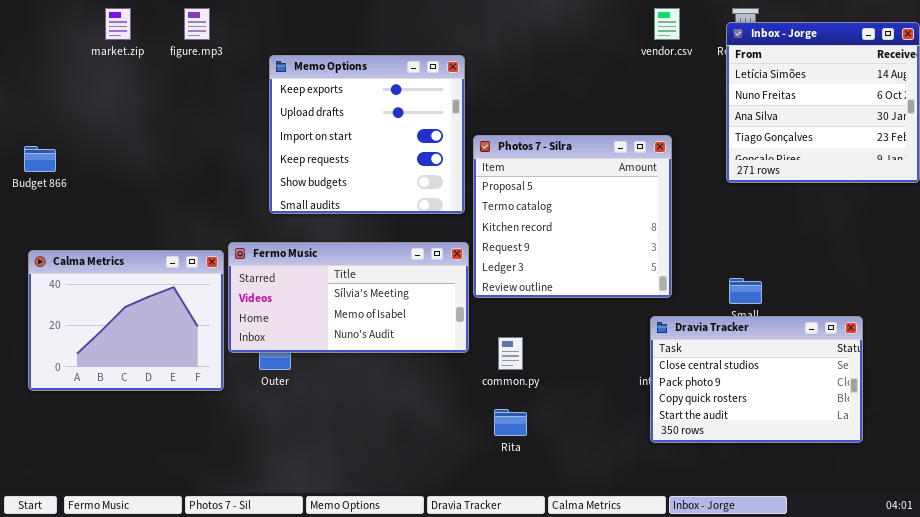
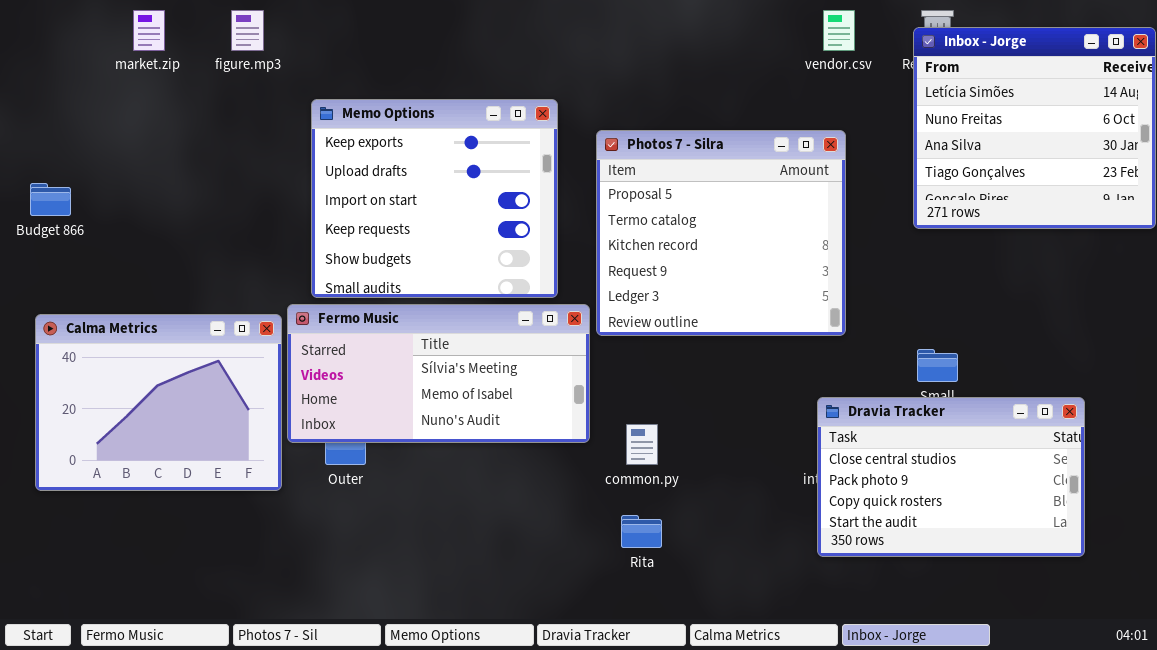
Memo Options: [269,55,465,214] -> [311,99,558,298], moved
Photos 7 - Silra: [473,135,672,298] -> [596,130,846,336], moved

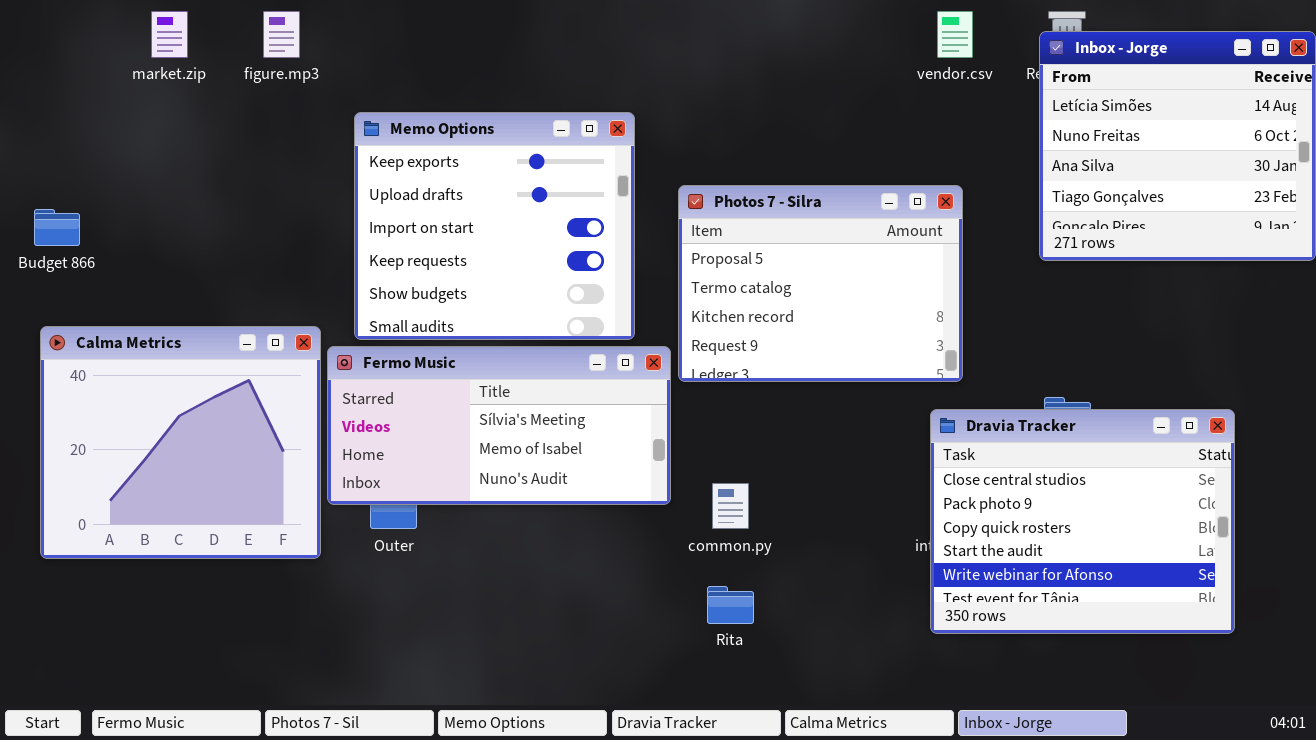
Photos 7 - Silra: [596,130,846,336] -> [678,185,963,382], resized
Calma Metrics: [35,314,282,491] -> [40,326,321,559], resized
Dravia Tracker: [817,397,1085,557] -> [930,409,1235,634], resized

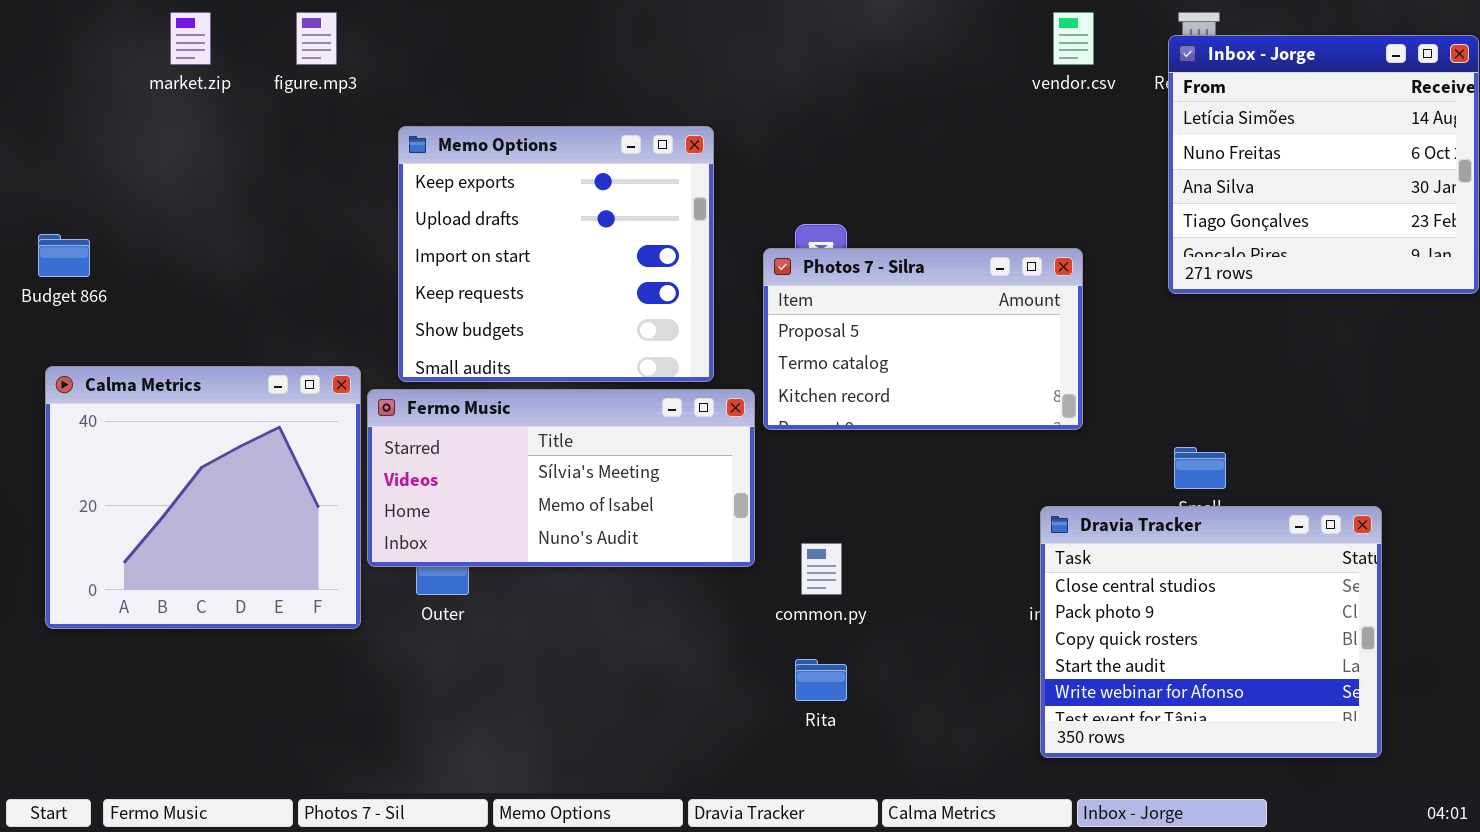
Photos 7 - Silra: [678,185,963,382] -> [763,248,1083,430], resized
Dravia Tracker: [930,409,1235,634] -> [1040,506,1382,758], moved

